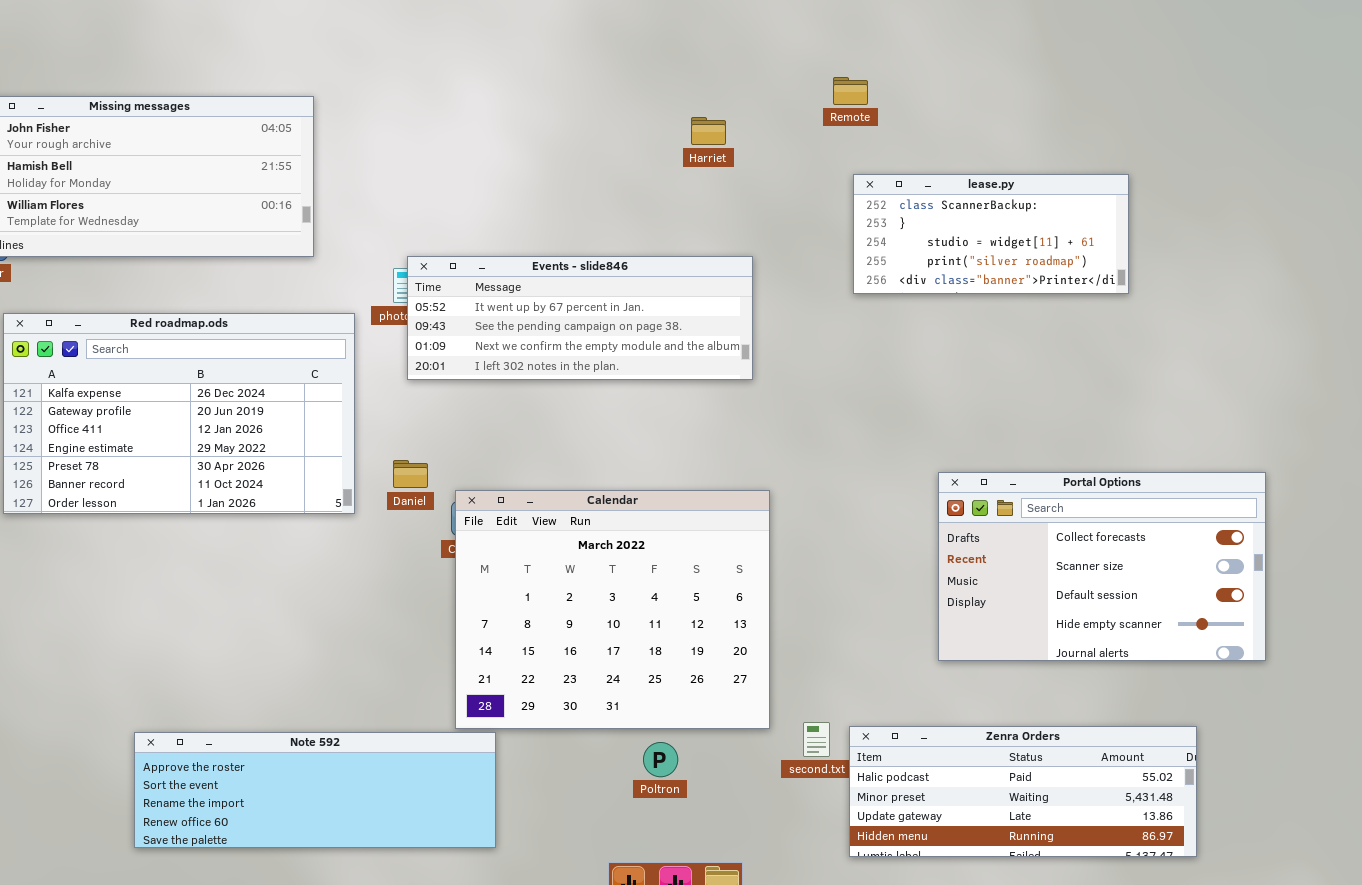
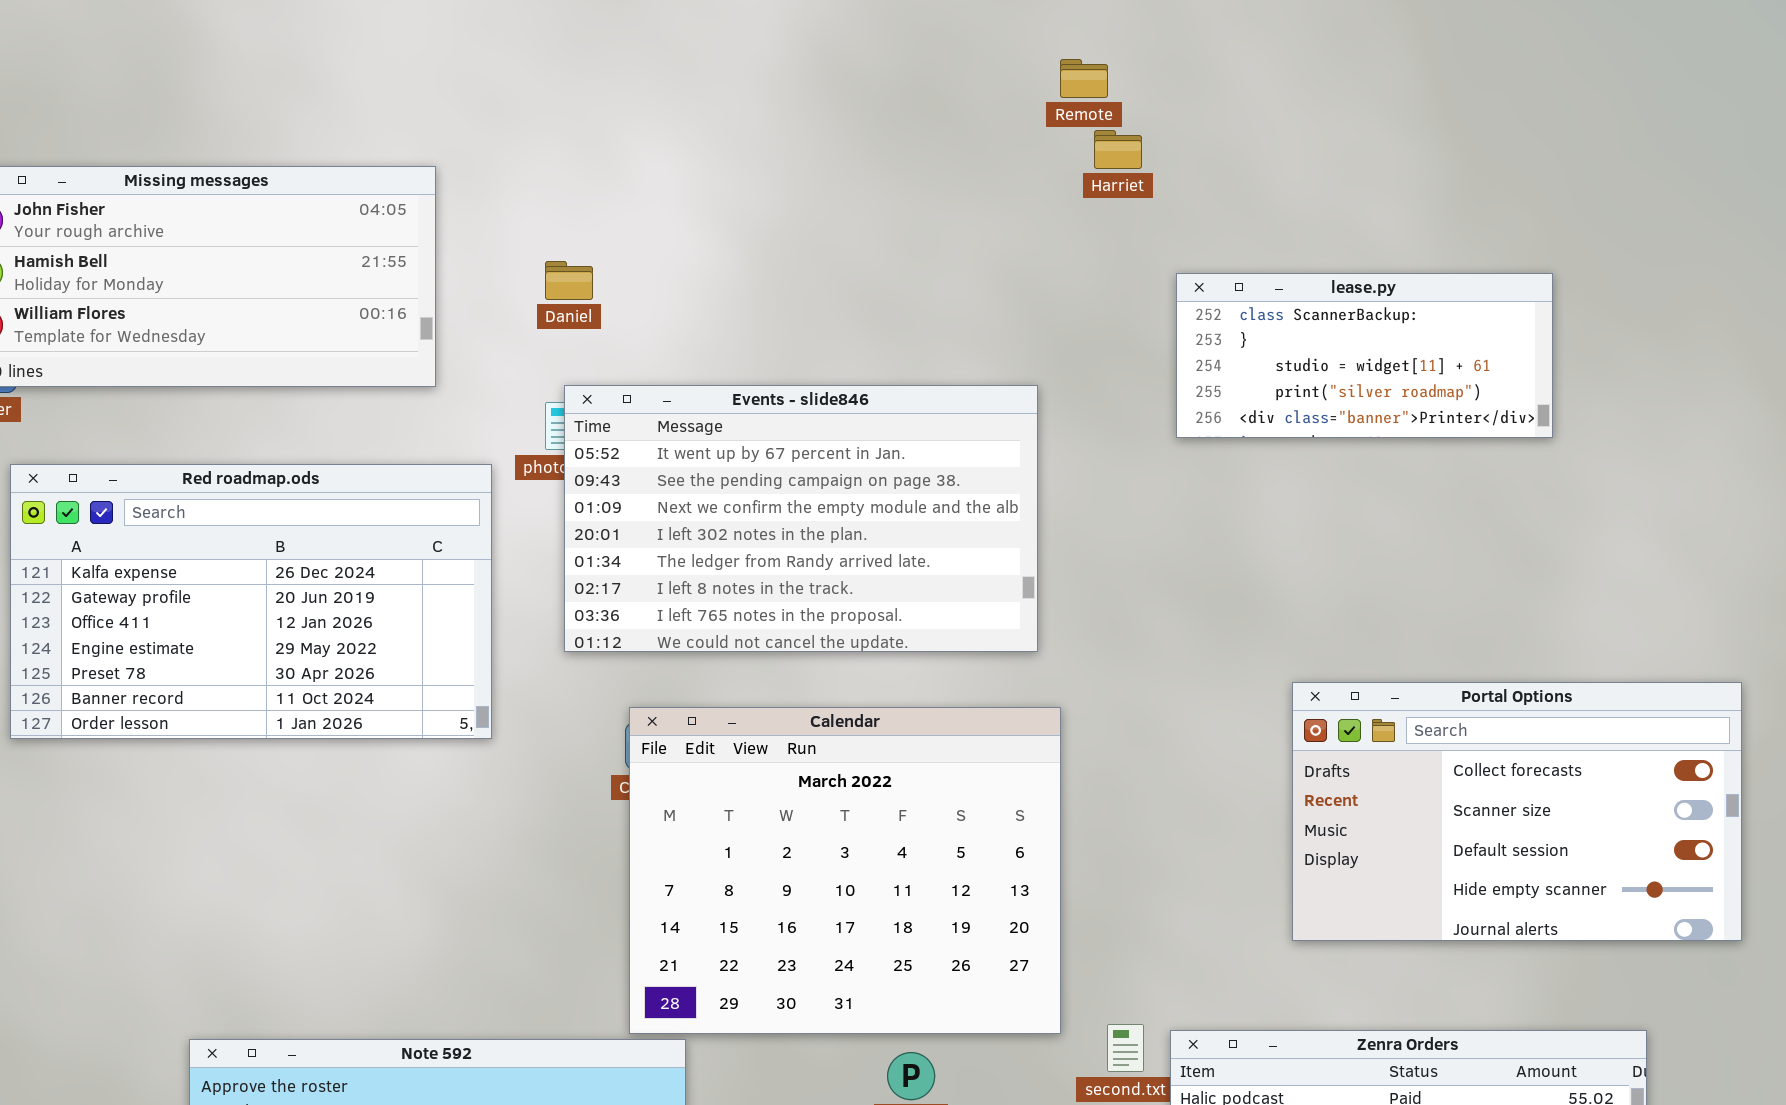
Remote: [833,77,868,105] -> [1060,59,1108,98], moved
Harriet: [691,117,726,145] -> [1094,130,1142,169], moved
Events - slide846: [407,256,753,380] -> [564,385,1038,652], resized
Daniel: [393,460,428,488] -> [545,261,593,300], moved

